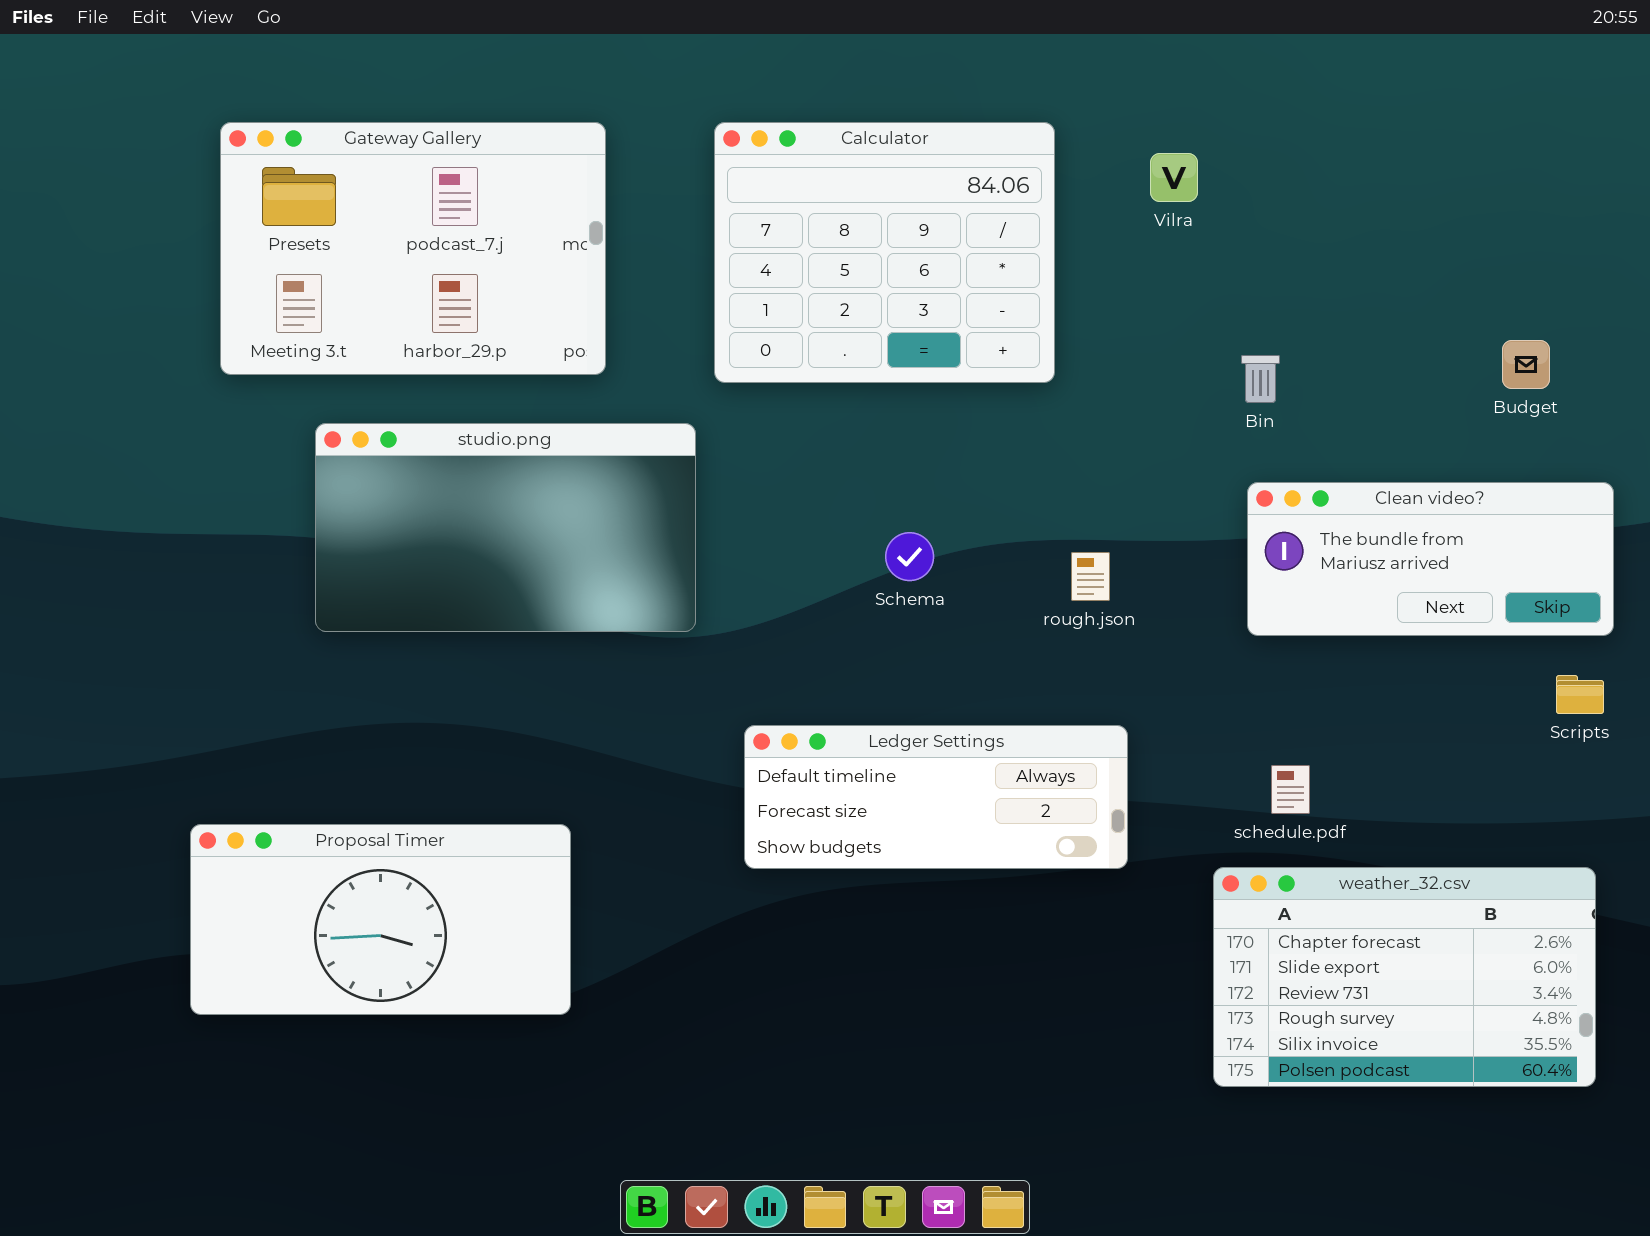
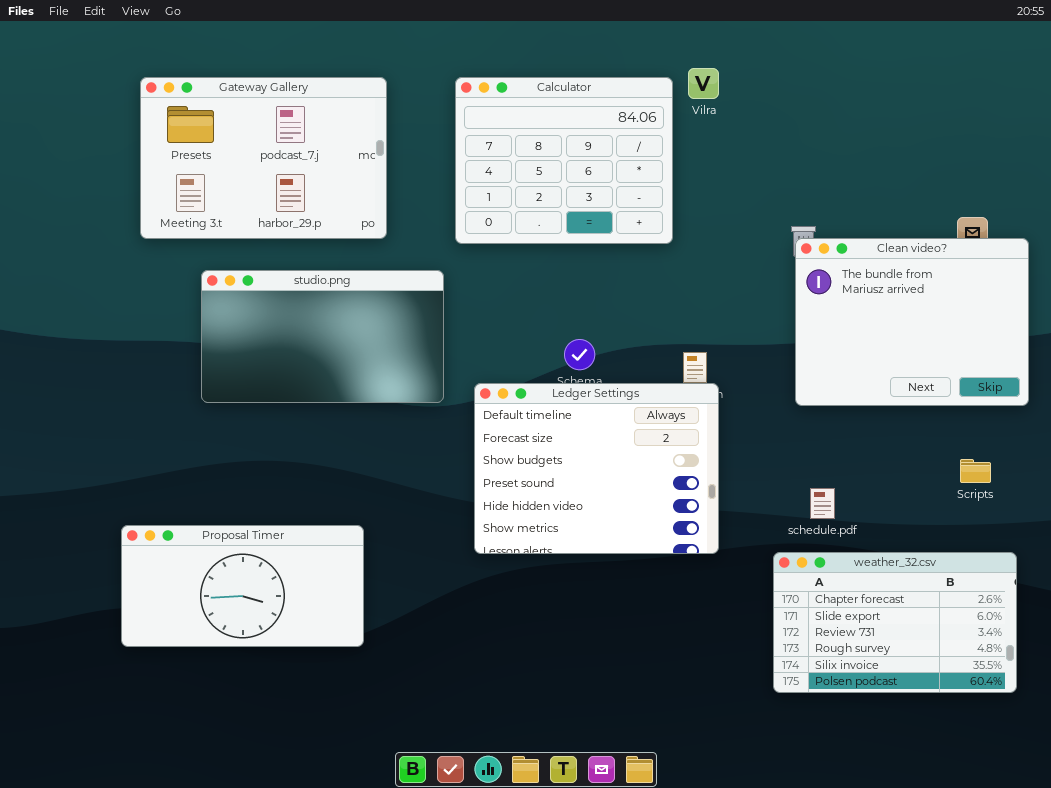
Vilra: [1150,153,1198,202] -> [688,68,719,99], moved
Clean video?: [1247,482,1614,636] -> [795,238,1029,406], resized
Scripts: [1556,675,1604,714] -> [960,459,991,483], moved
Ledger Settings: [744,725,1128,869] -> [474,383,719,554], resized

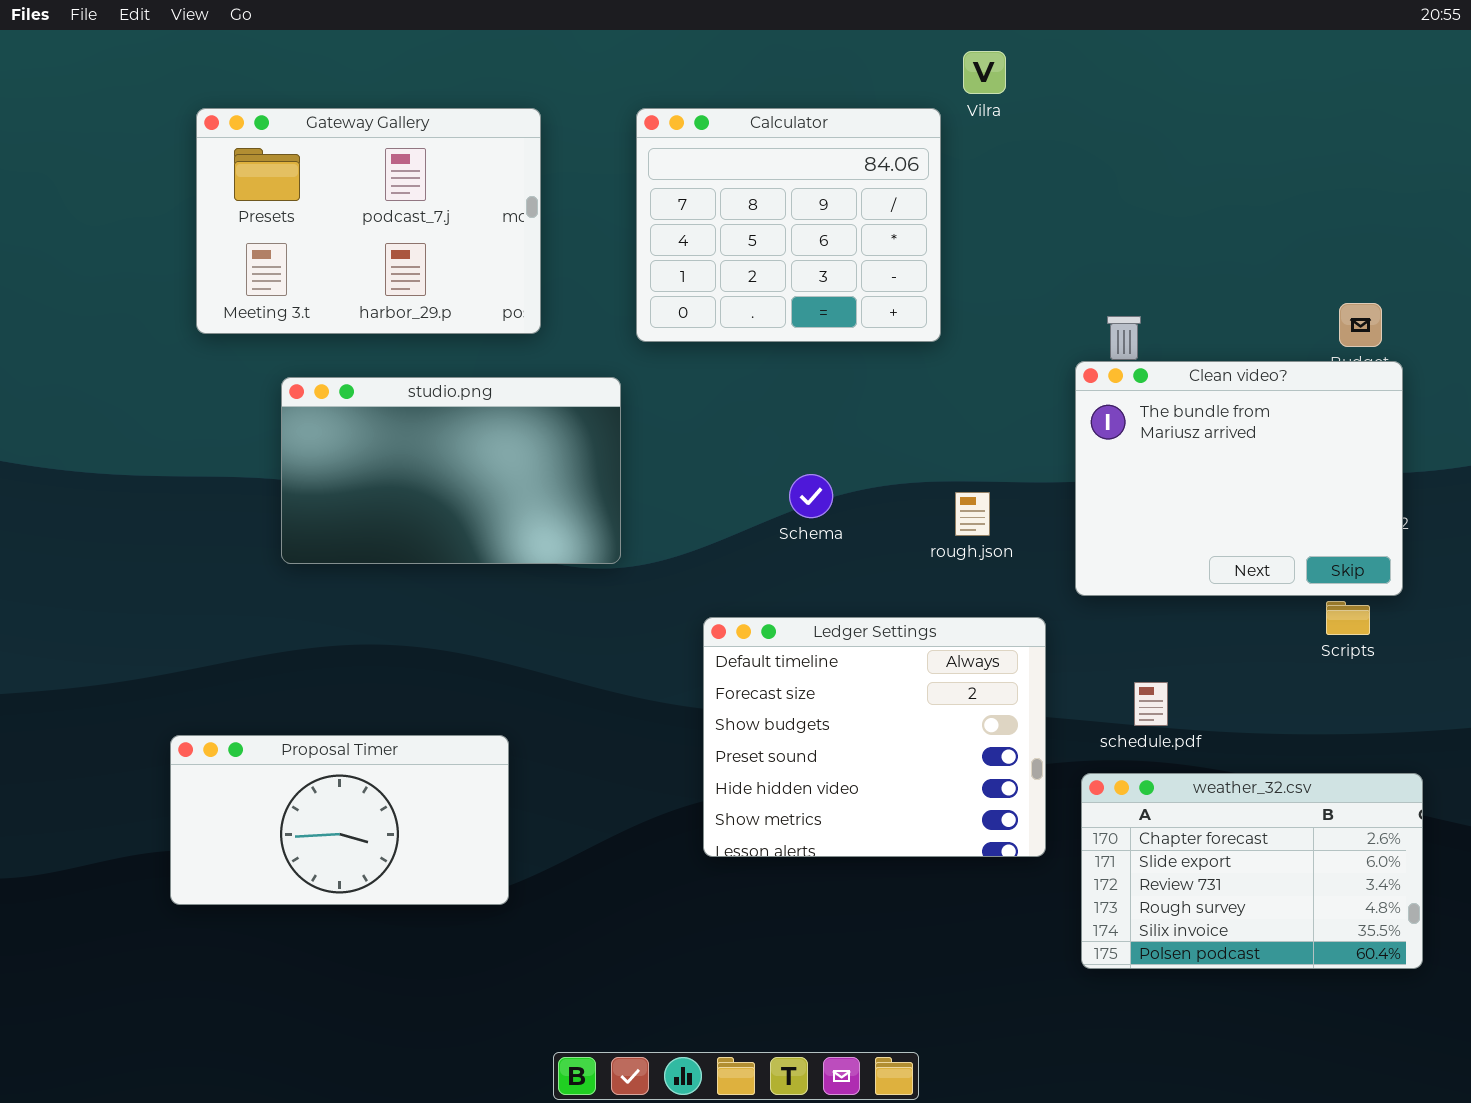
Vilra: [688,68,719,99] -> [963,51,1006,94], moved
Clean video?: [795,238,1029,406] -> [1075,361,1403,596], moved
Ledger Settings: [474,383,719,554] -> [703,617,1046,857], moved
Scripts: [960,459,991,483] -> [1326,601,1370,635], moved

